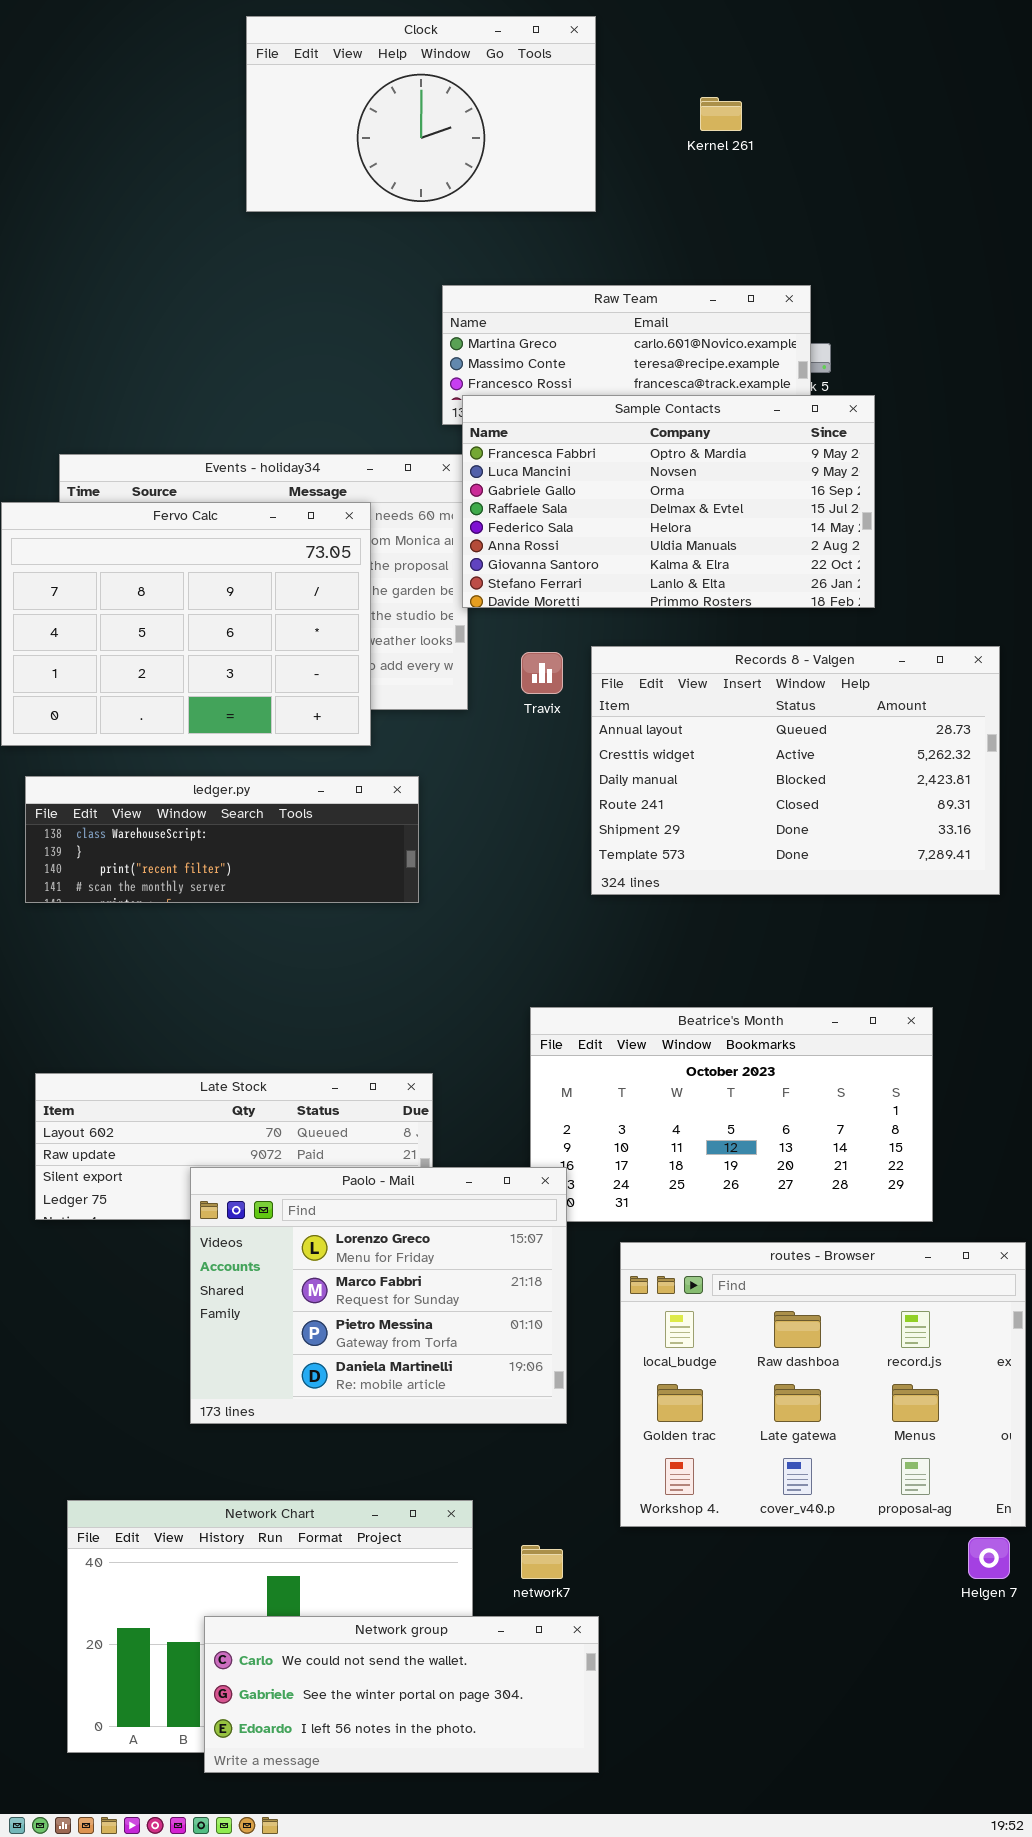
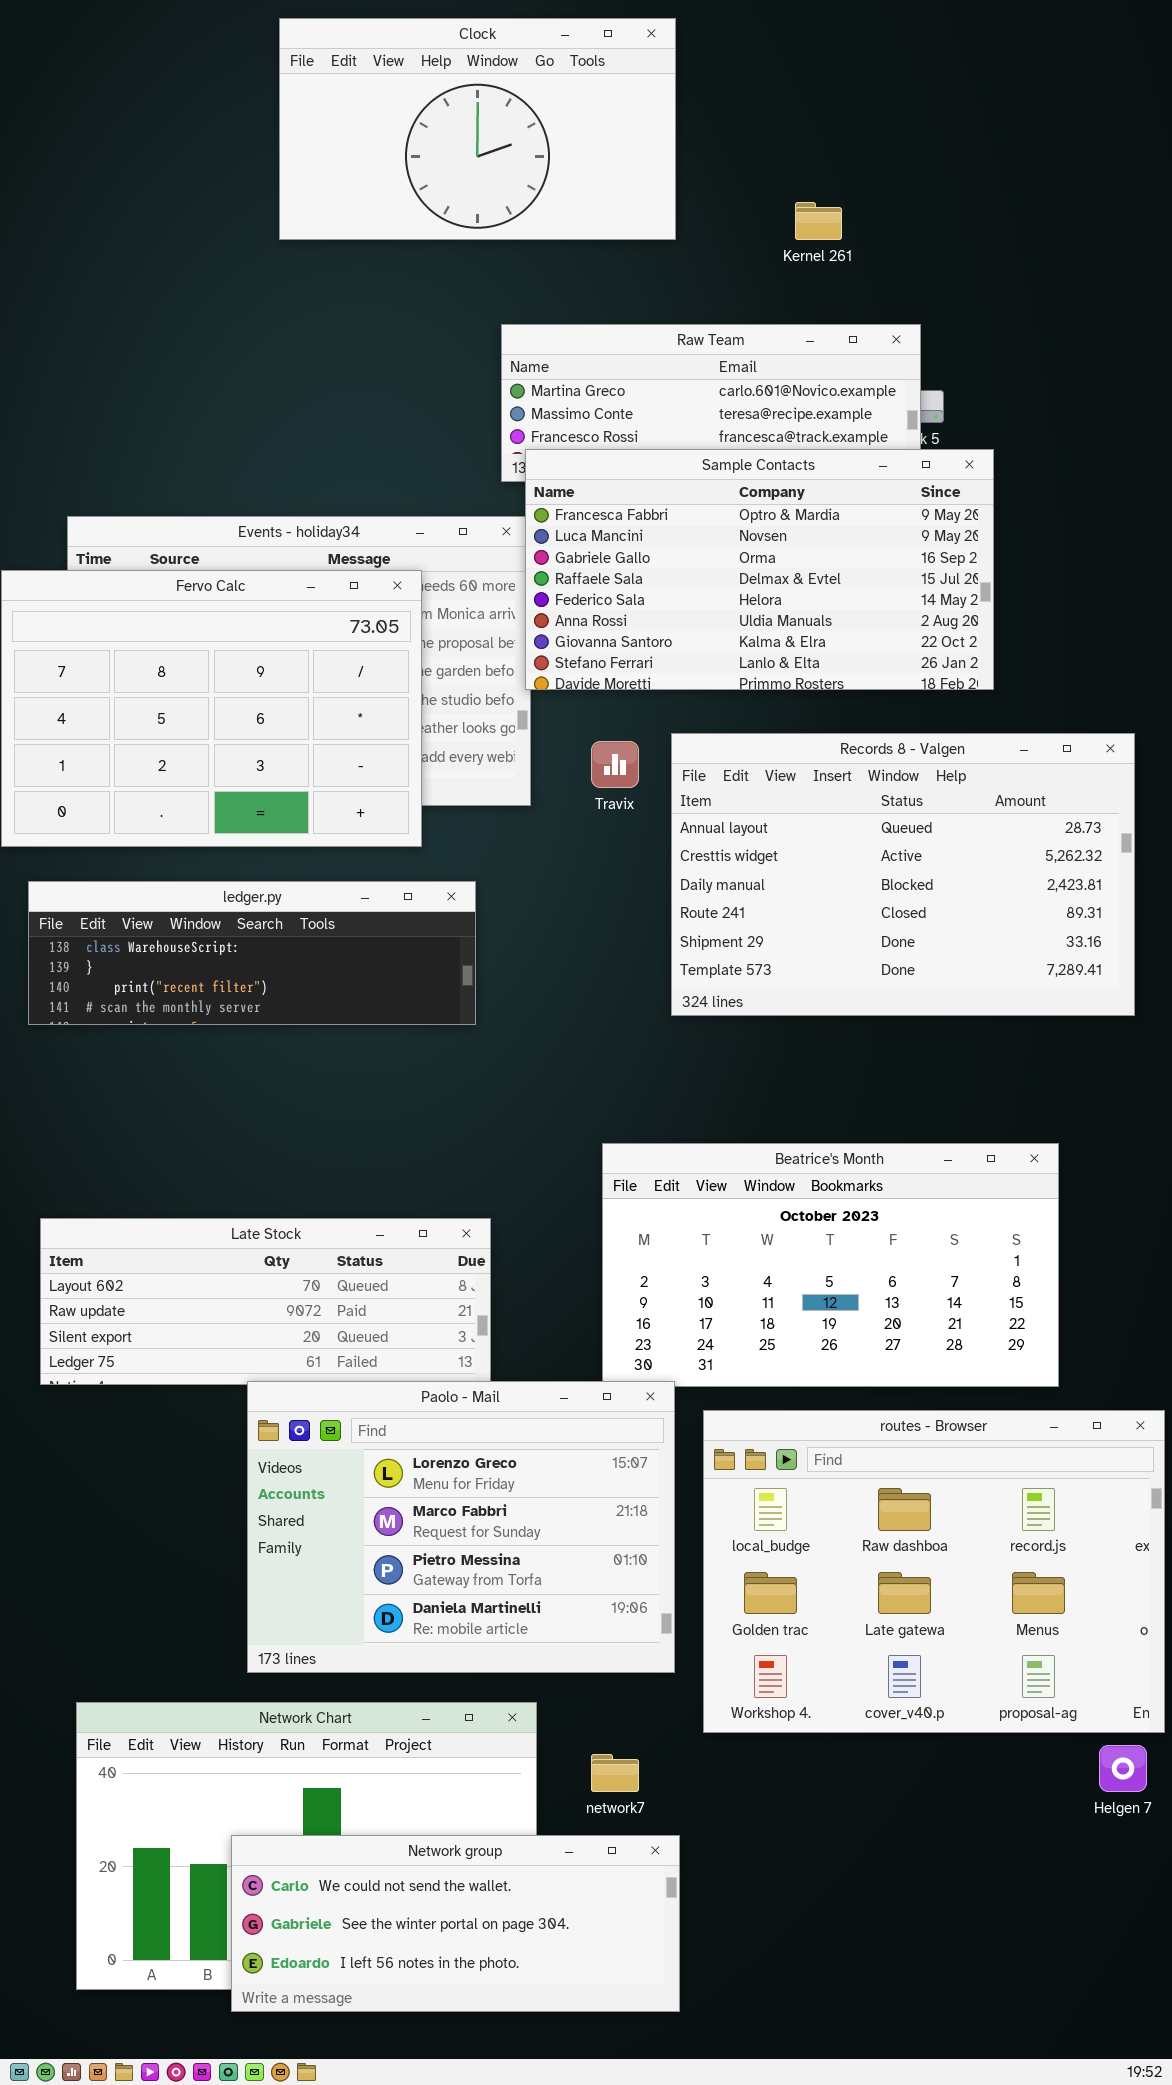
Kernel 261: [700,97,742,131] -> [795,202,842,240], moved
Paolo - Mail: [190,1167,567,1424] -> [247,1381,675,1673], moved

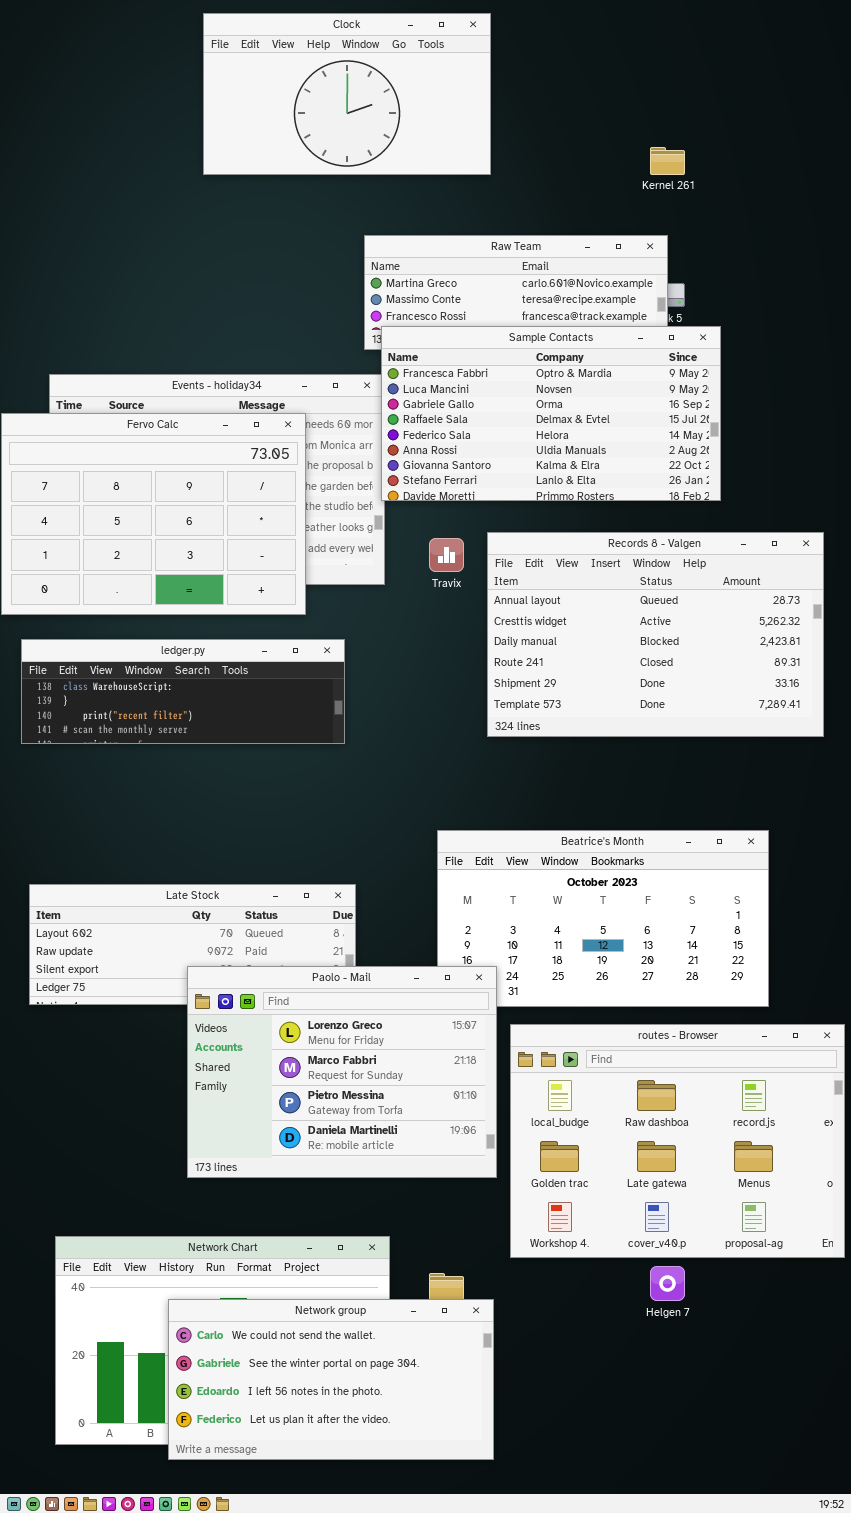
Kernel 261: [795,202,842,240] -> [650,147,685,175], moved
Paolo - Mail: [247,1381,675,1673] -> [187,966,497,1178], moved
Helgen 7: [1099,1745,1147,1792] -> [650,1266,685,1301], moved
Network group: [231,1835,680,2012] -> [168,1299,494,1460], resized

